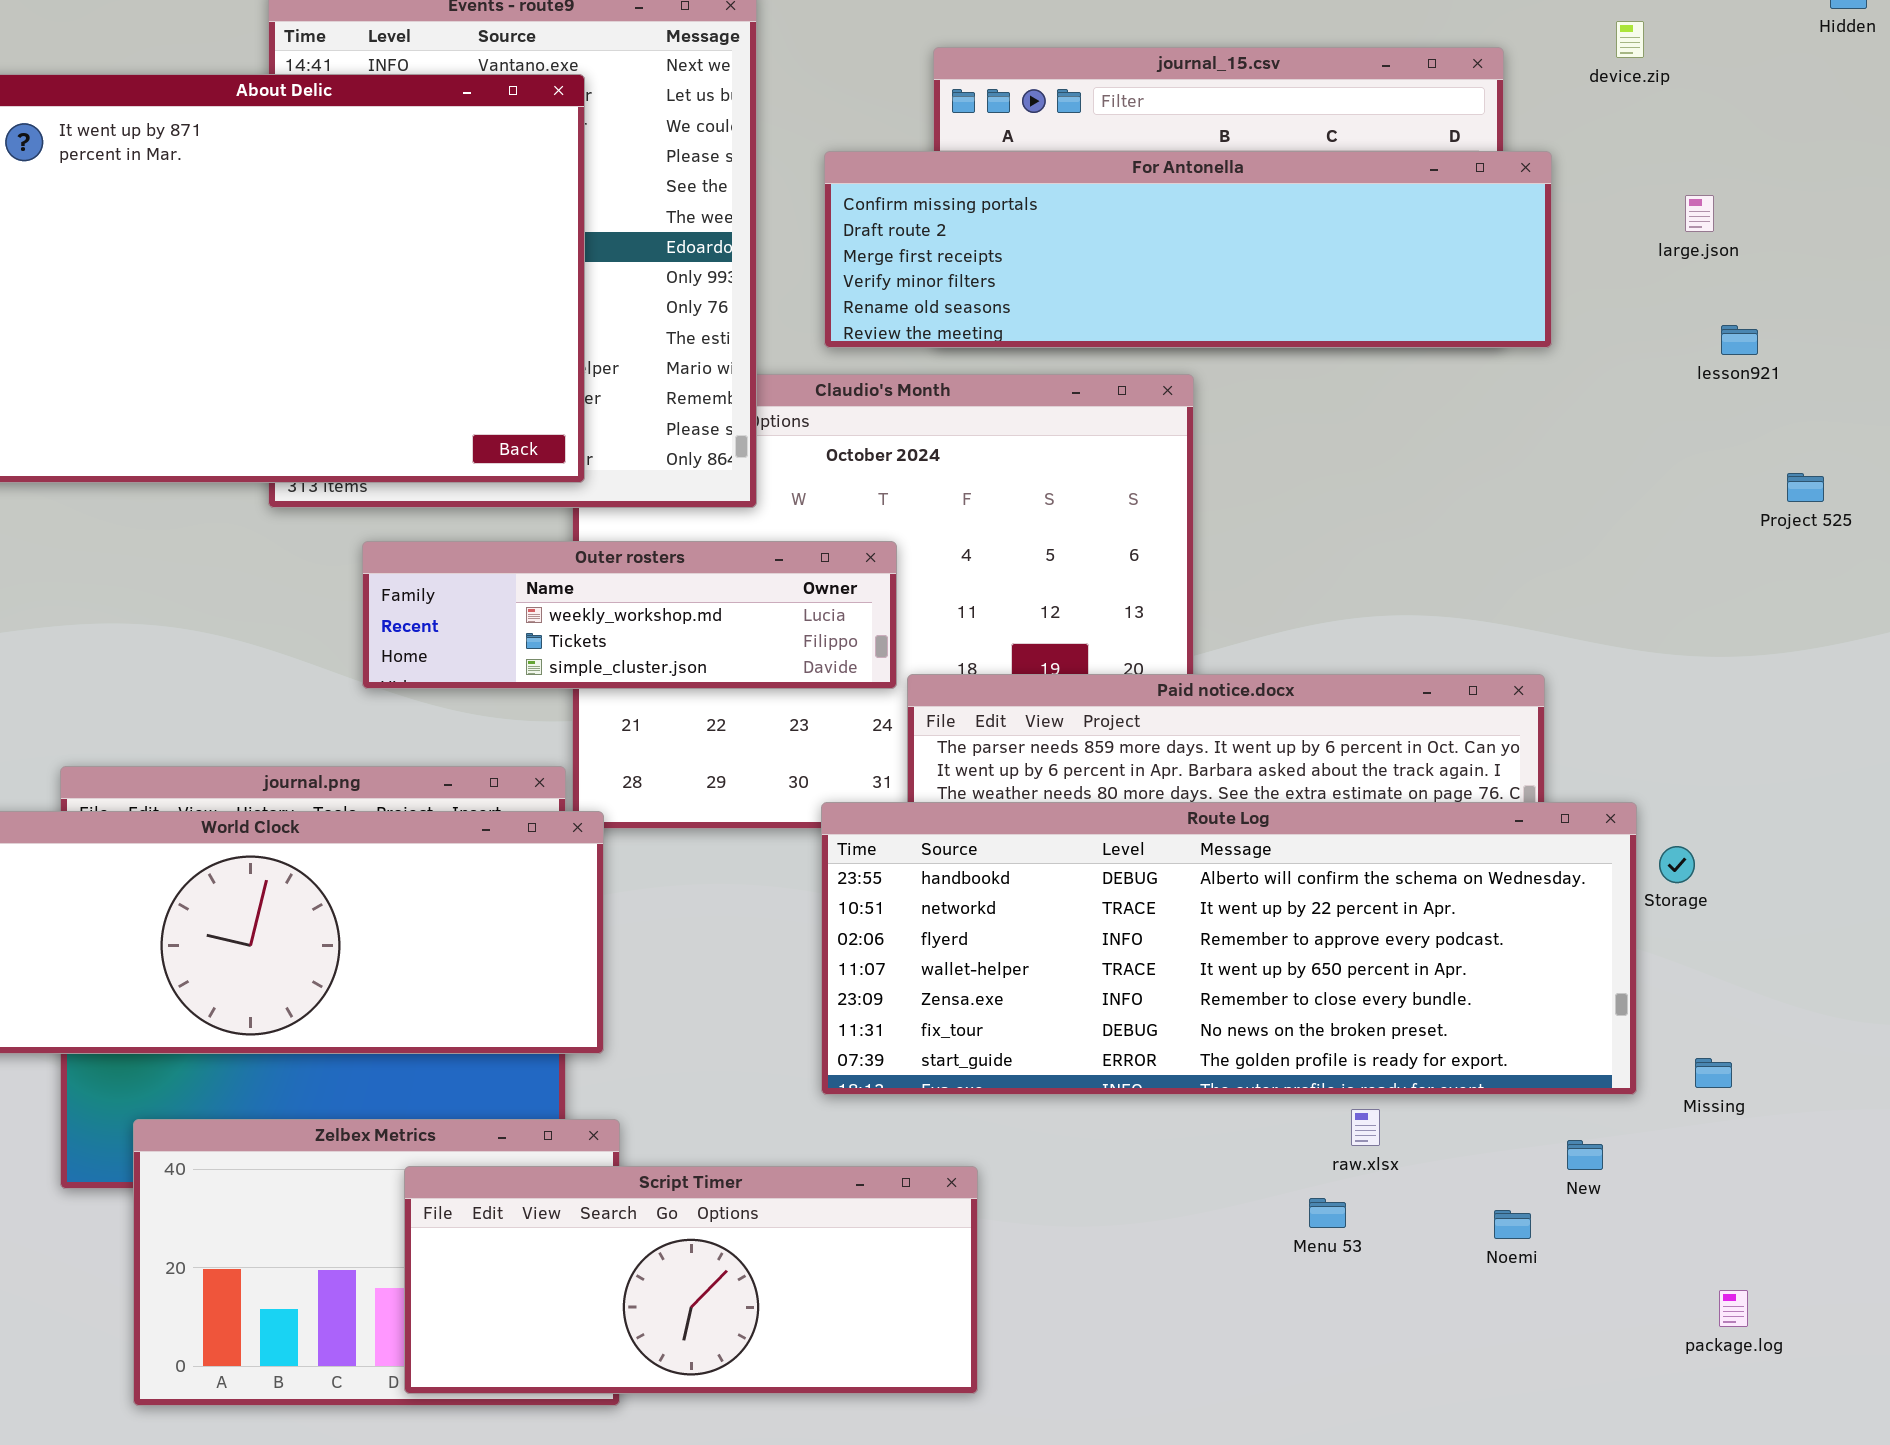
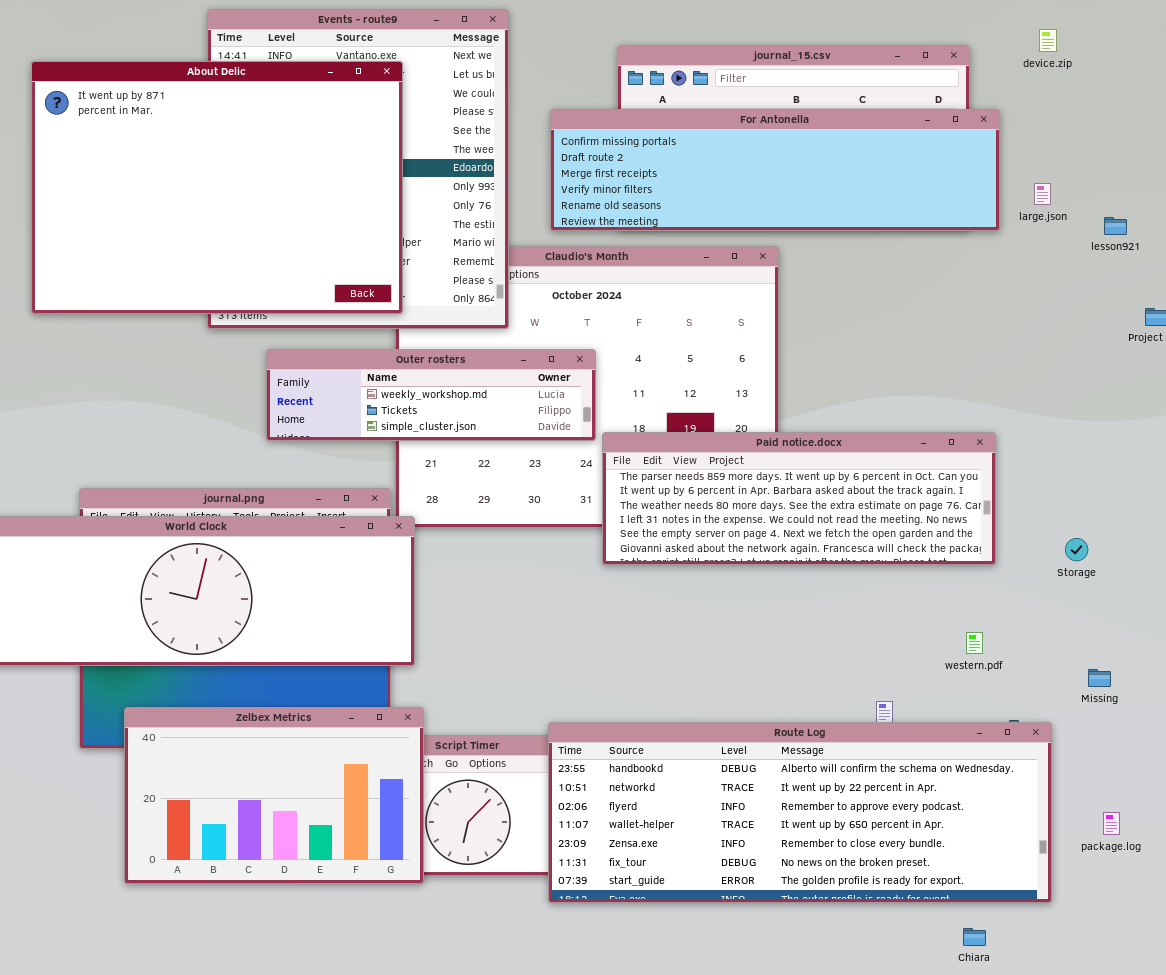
large.json: [1685,195,1714,232] -> [1034,183,1051,205], moved
Route Log: [821,802,1637,1095] -> [548,722,1052,903], moved
Zelbex Metrics: [133,1119,620,1406] -> [124,707,424,884], raised

